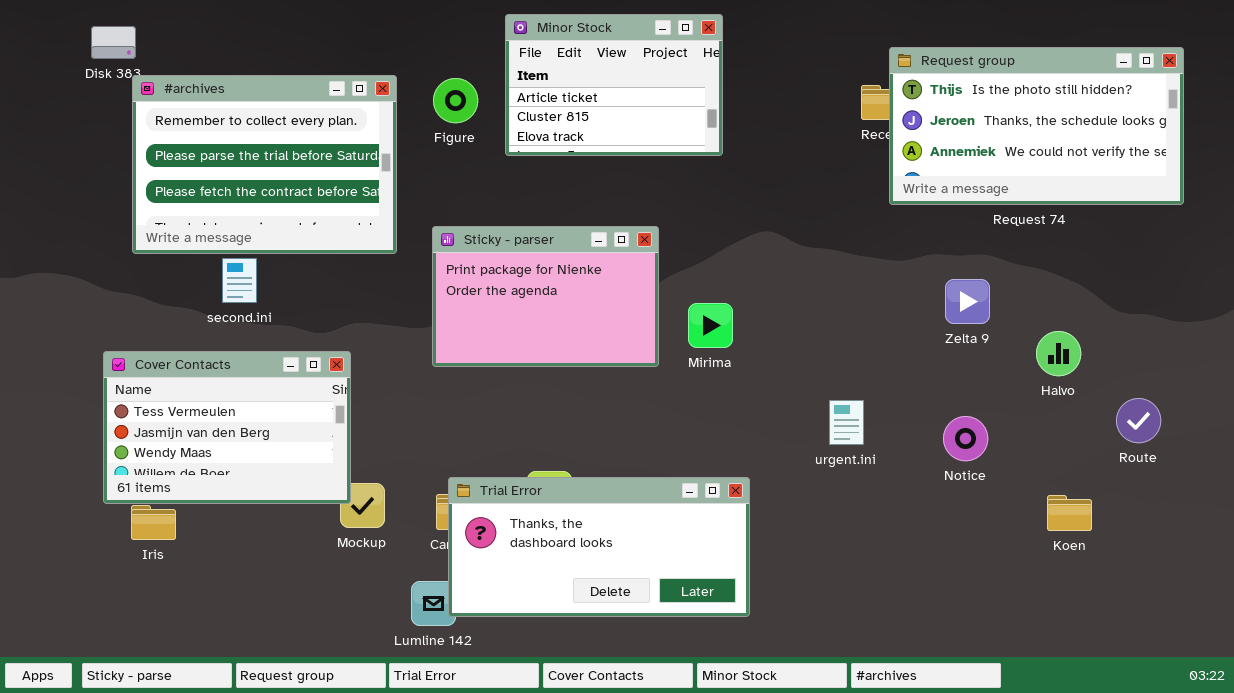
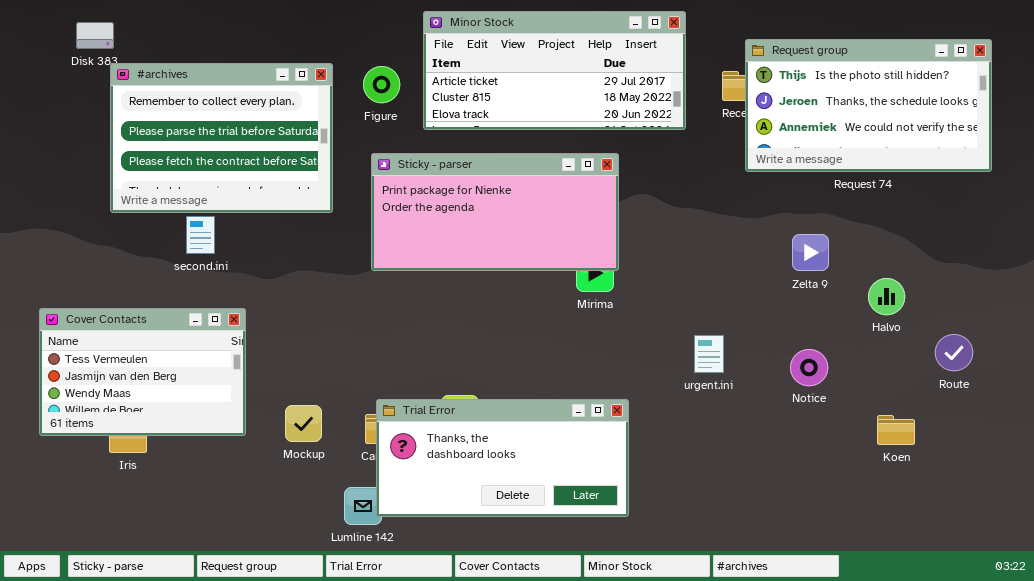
Minor Stock: [505,14,723,156] -> [423,11,686,130], resized
Sticky - parser: [432,226,659,367] -> [371,153,619,271], moved, resized
Cover Contacts: [103,351,351,504] -> [39,308,246,436], moved

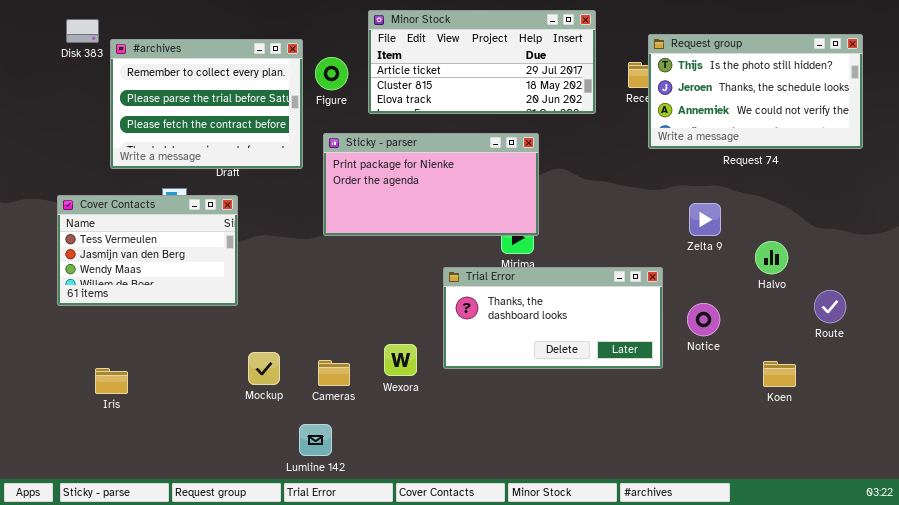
#archives: [110,63,333,213] -> [110,39,303,169], moved
Cover Contacts: [39,308,246,436] -> [57,195,238,306], moved
Trial Error: [376,399,629,517] -> [443,267,663,369], moved

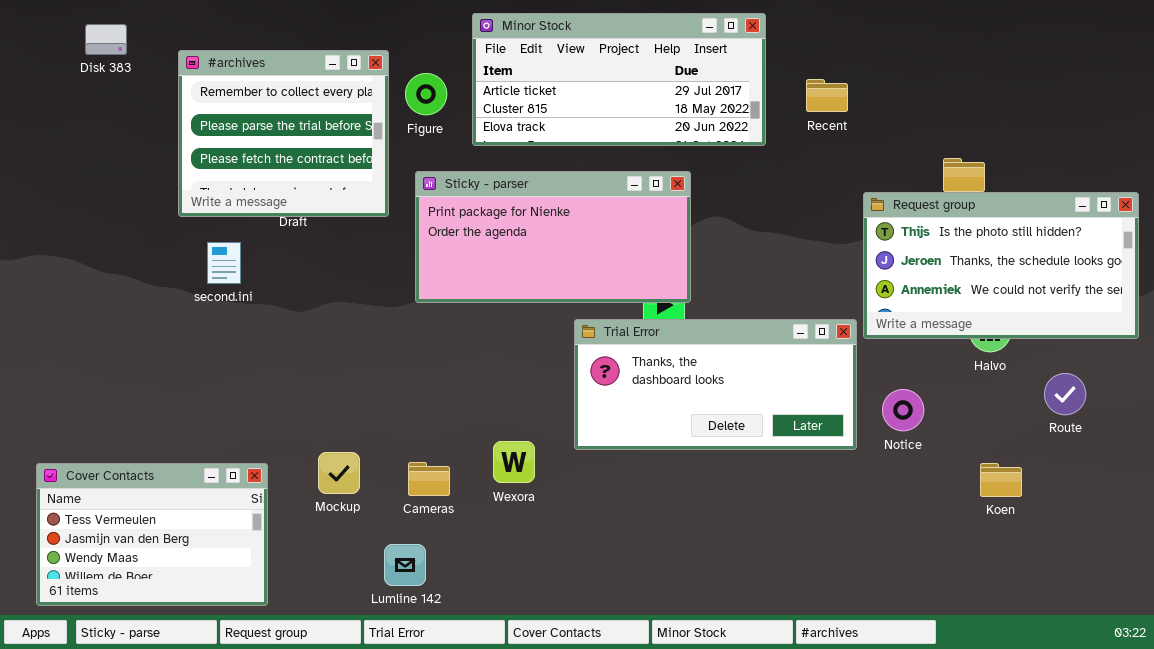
Request group: [648,34,863,149] -> [863,192,1139,339], moved
#archives: [110,39,303,169] -> [178,50,389,217], resized
Cover Contacts: [57,195,238,306] -> [36,463,268,606], moved
Trial Error: [443,267,663,369] -> [574,319,857,450], moved

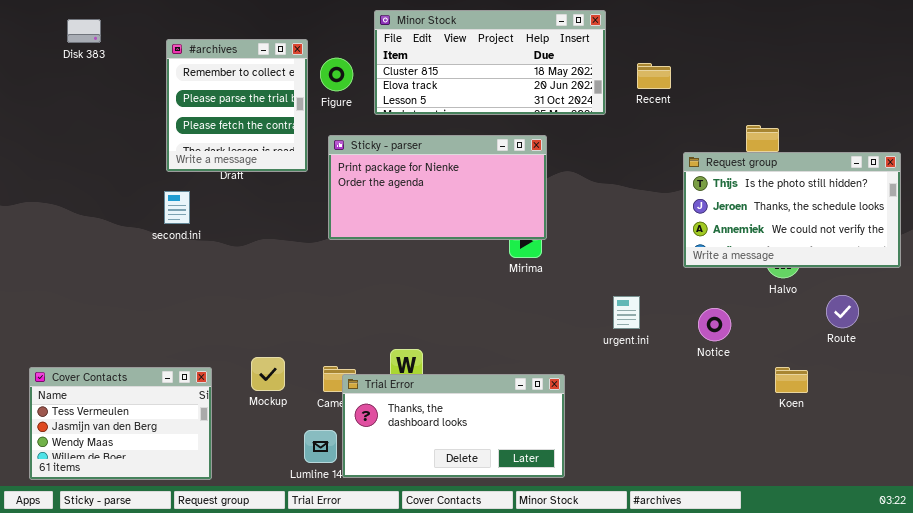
Minor Stock: [472,13,766,146] -> [374,10,606,115], scrolled down 1 row
#archives: [178,50,389,217] -> [166,39,308,172], resized
Trial Error: [574,319,857,450] -> [342,374,565,478], moved

